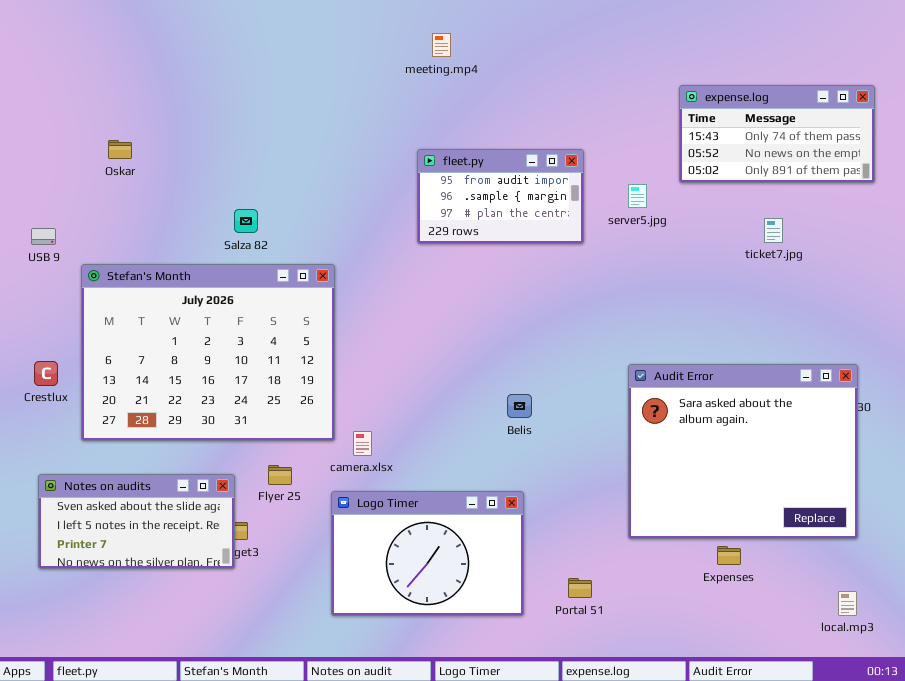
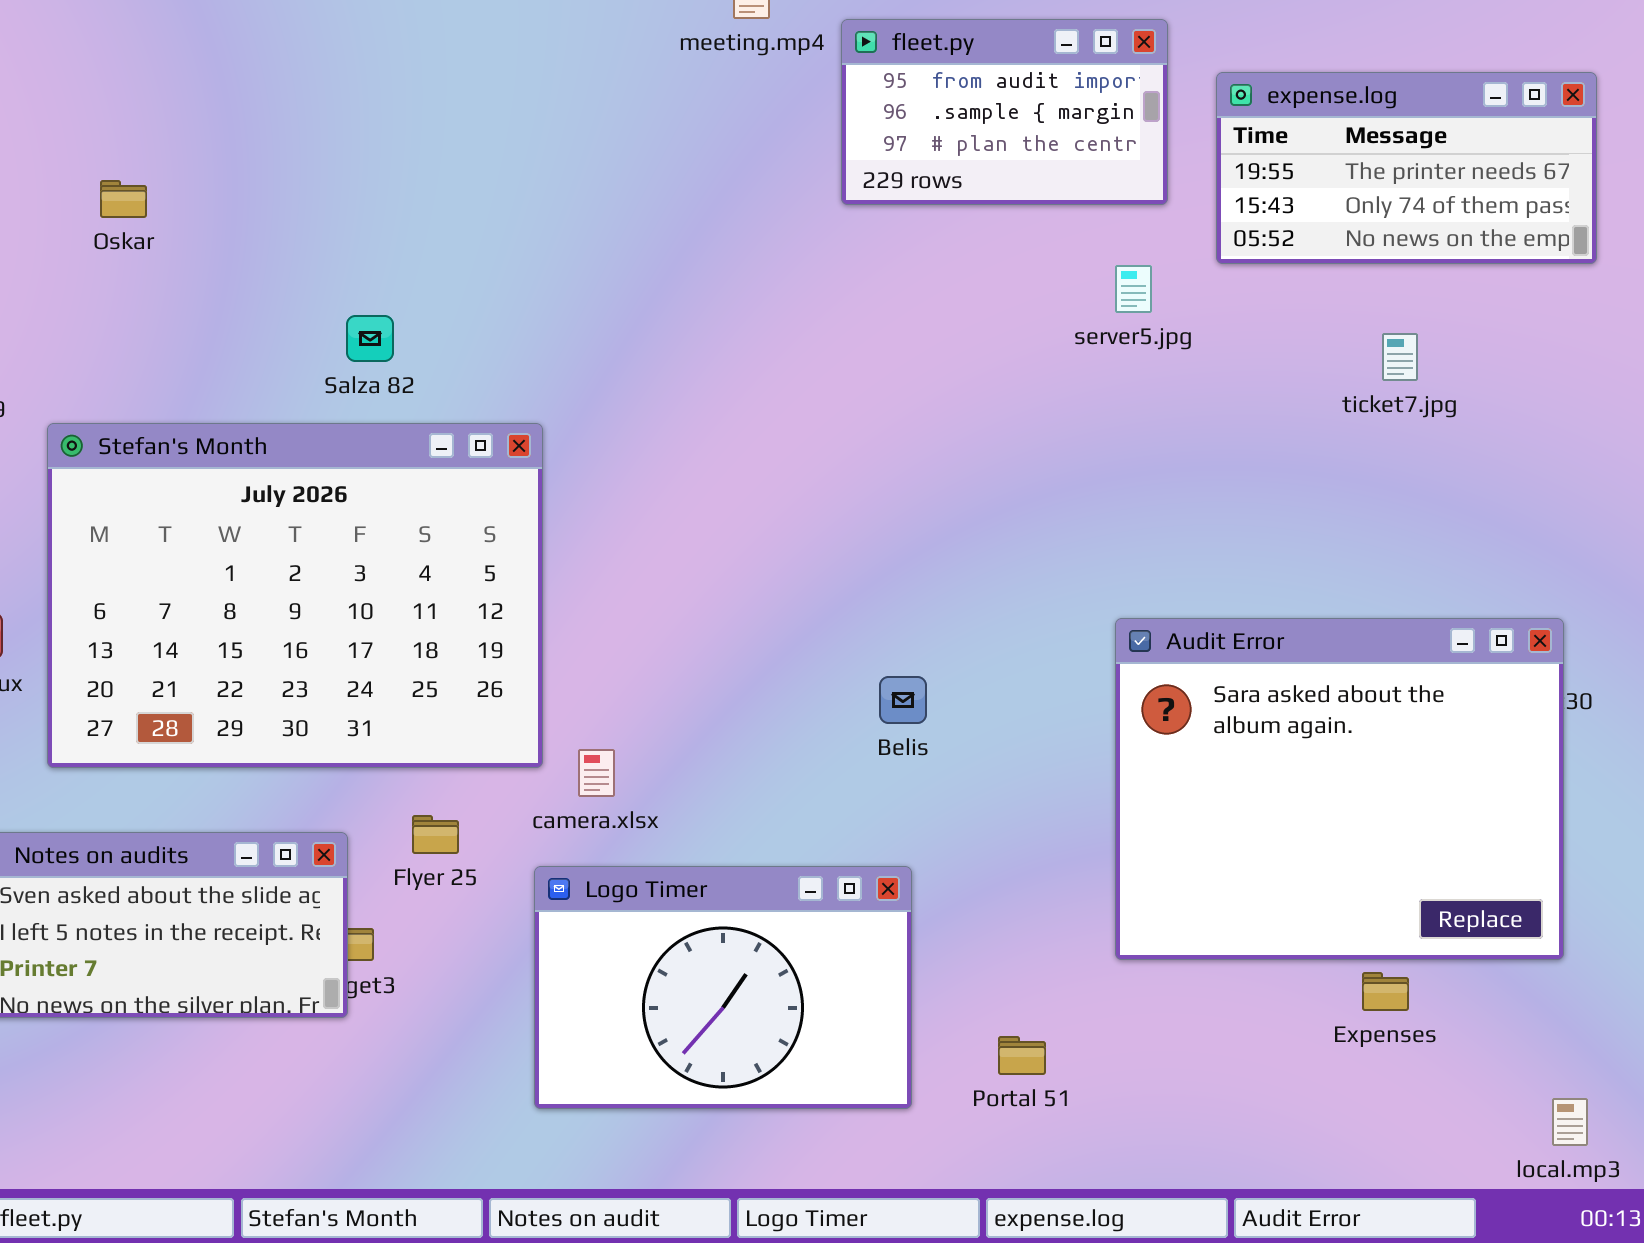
expense.log: [679,85,875,183] -> [1216,72,1597,264], scrolled up 1 row
fleet.py: [417,149,584,244] -> [841,19,1168,205], moved
Expenses: [717,546,741,565] -> [1362,972,1409,1011], moved
local.mp3: [838,591,857,616] -> [1552,1098,1588,1146], moved

